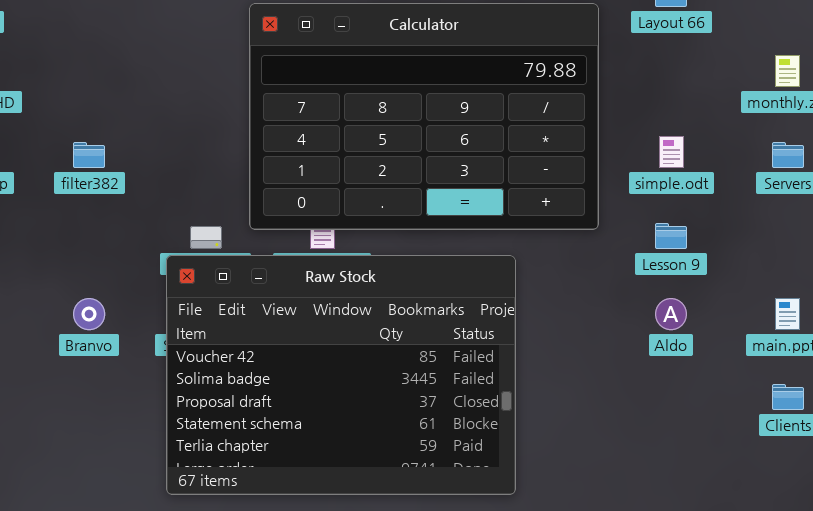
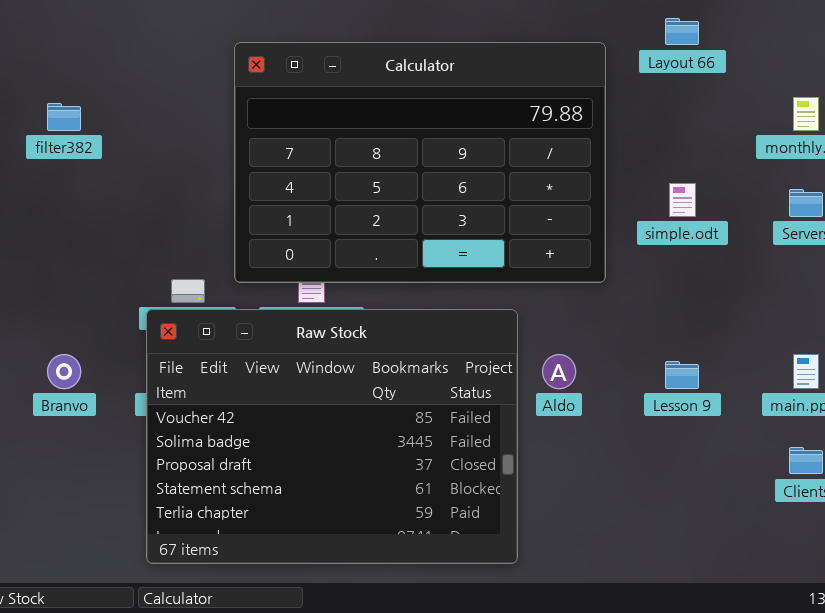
filter382: [73,142,105,168] -> [47,103,81,131], moved
Lesson 9: [655,223,687,249] -> [665,361,699,389], moved
Aldo: [655,298,687,330] -> [542,354,576,389], moved

